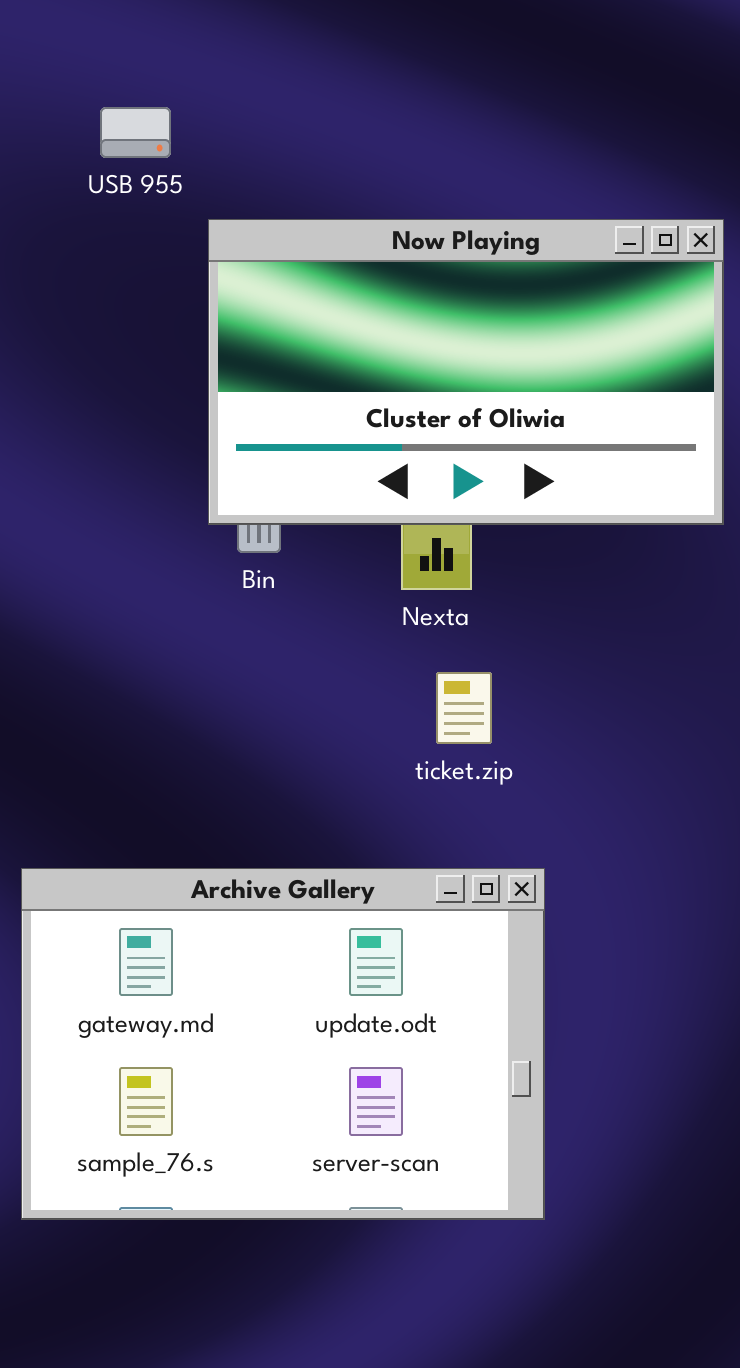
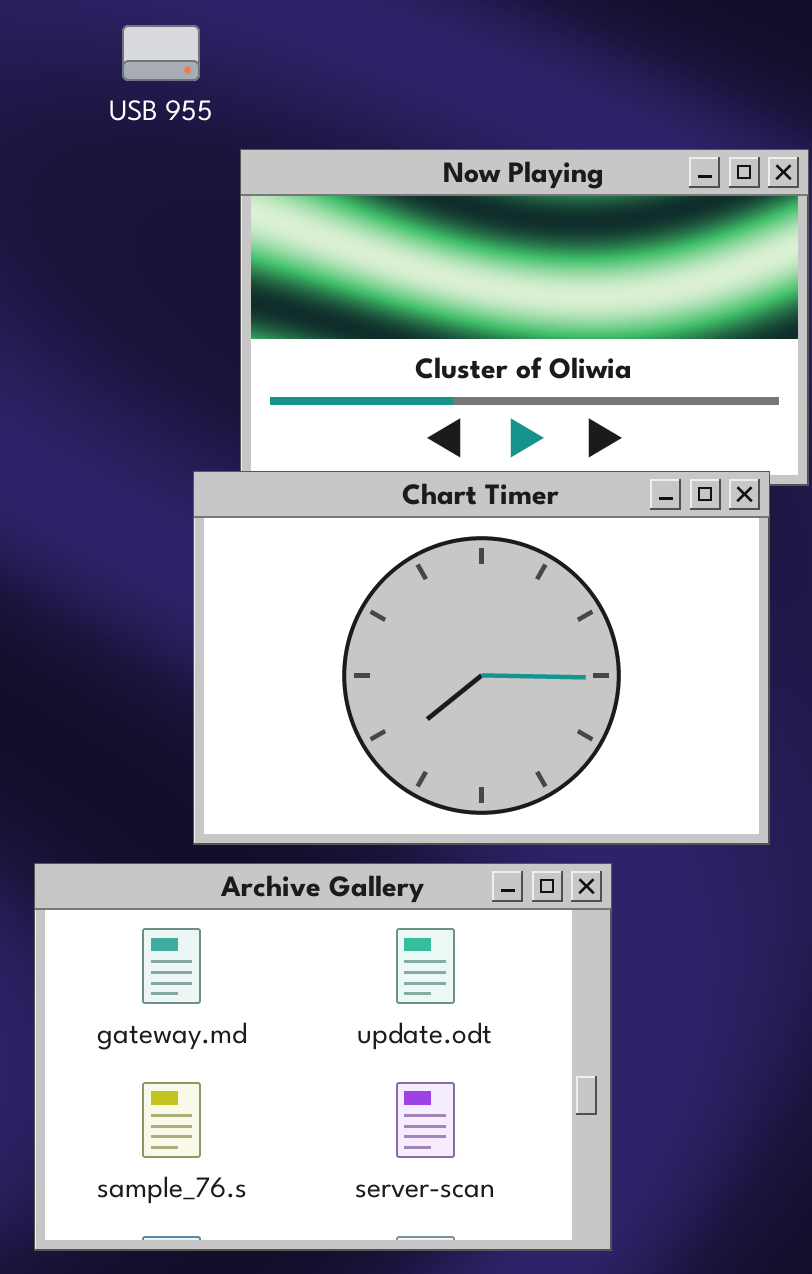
Chart Timer: none -> [193,471,770,845], opened

